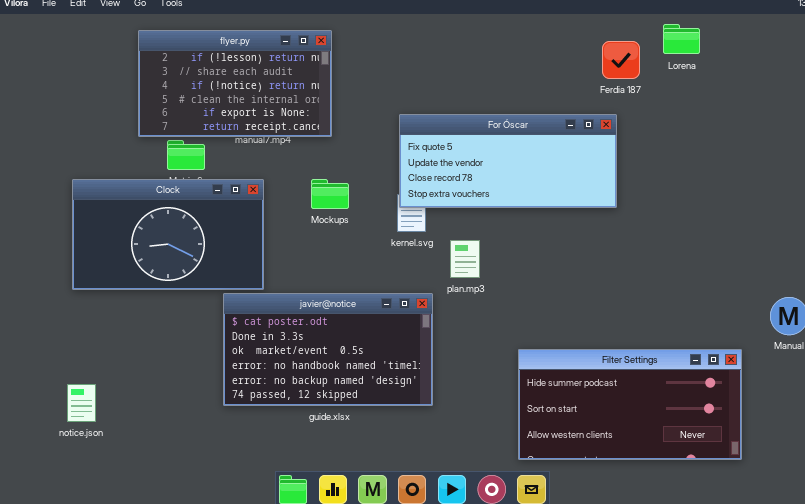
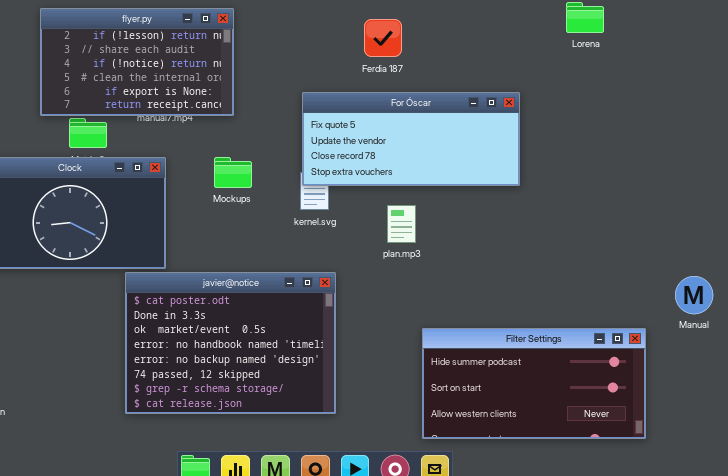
Ferdia 187: [602,41,640,79] -> [364,19,402,57], moved
plan.mp3: [450,240,480,278] -> [387,205,416,243], moved
javier@notice: [223,293,433,406] -> [125,272,336,414], resized

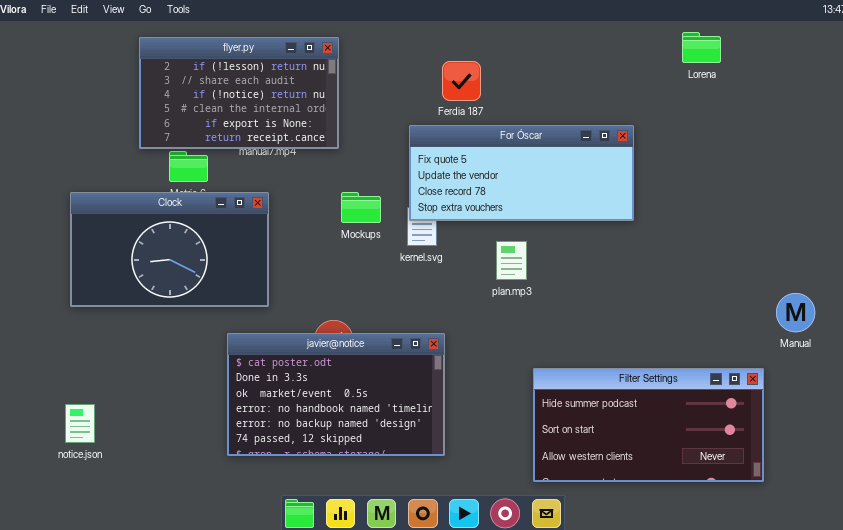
Ferdia 187: [364,19,402,57] -> [442,61,481,101], moved
Mockups: [214,157,252,188] -> [341,192,381,223], moved
javier@notice: [125,272,336,414] -> [227,333,445,456], resized
Manual: [675,276,713,314] -> [776,293,815,332], moved

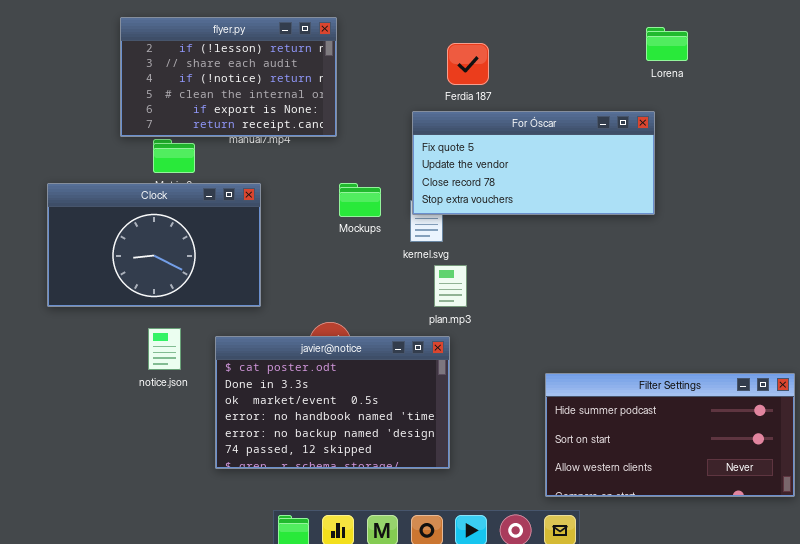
Lorena: [682,32,721,63] -> [646,27,688,61], moved
plan.mp3: [496,241,527,280] -> [434,265,467,307], moved
notice.json: [65,404,95,443] -> [148,328,181,370], moved

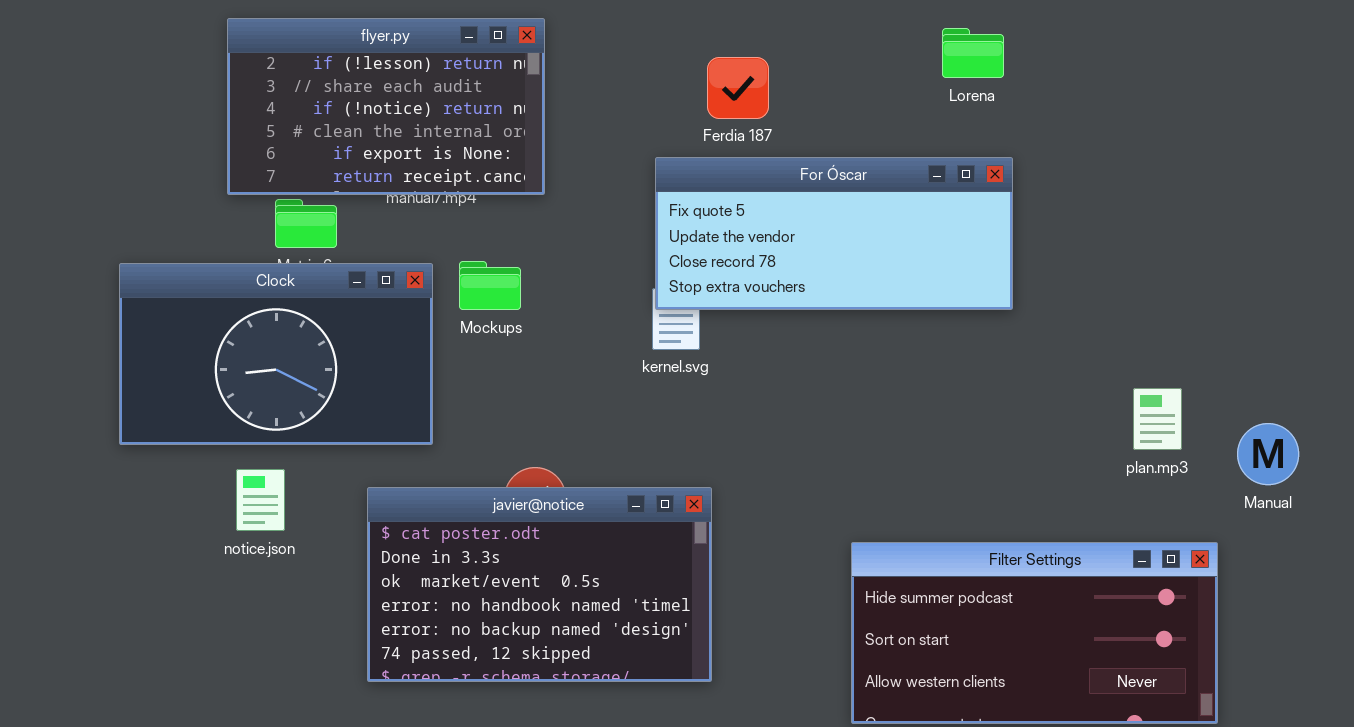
Lorena: [646,27,688,61] -> [942,28,1004,78], moved
Mockups: [339,183,381,217] -> [459,261,521,310], moved
plan.mp3: [434,265,467,307] -> [1133,388,1182,450], moved
notice.json: [148,328,181,370] -> [236,469,285,531], moved

